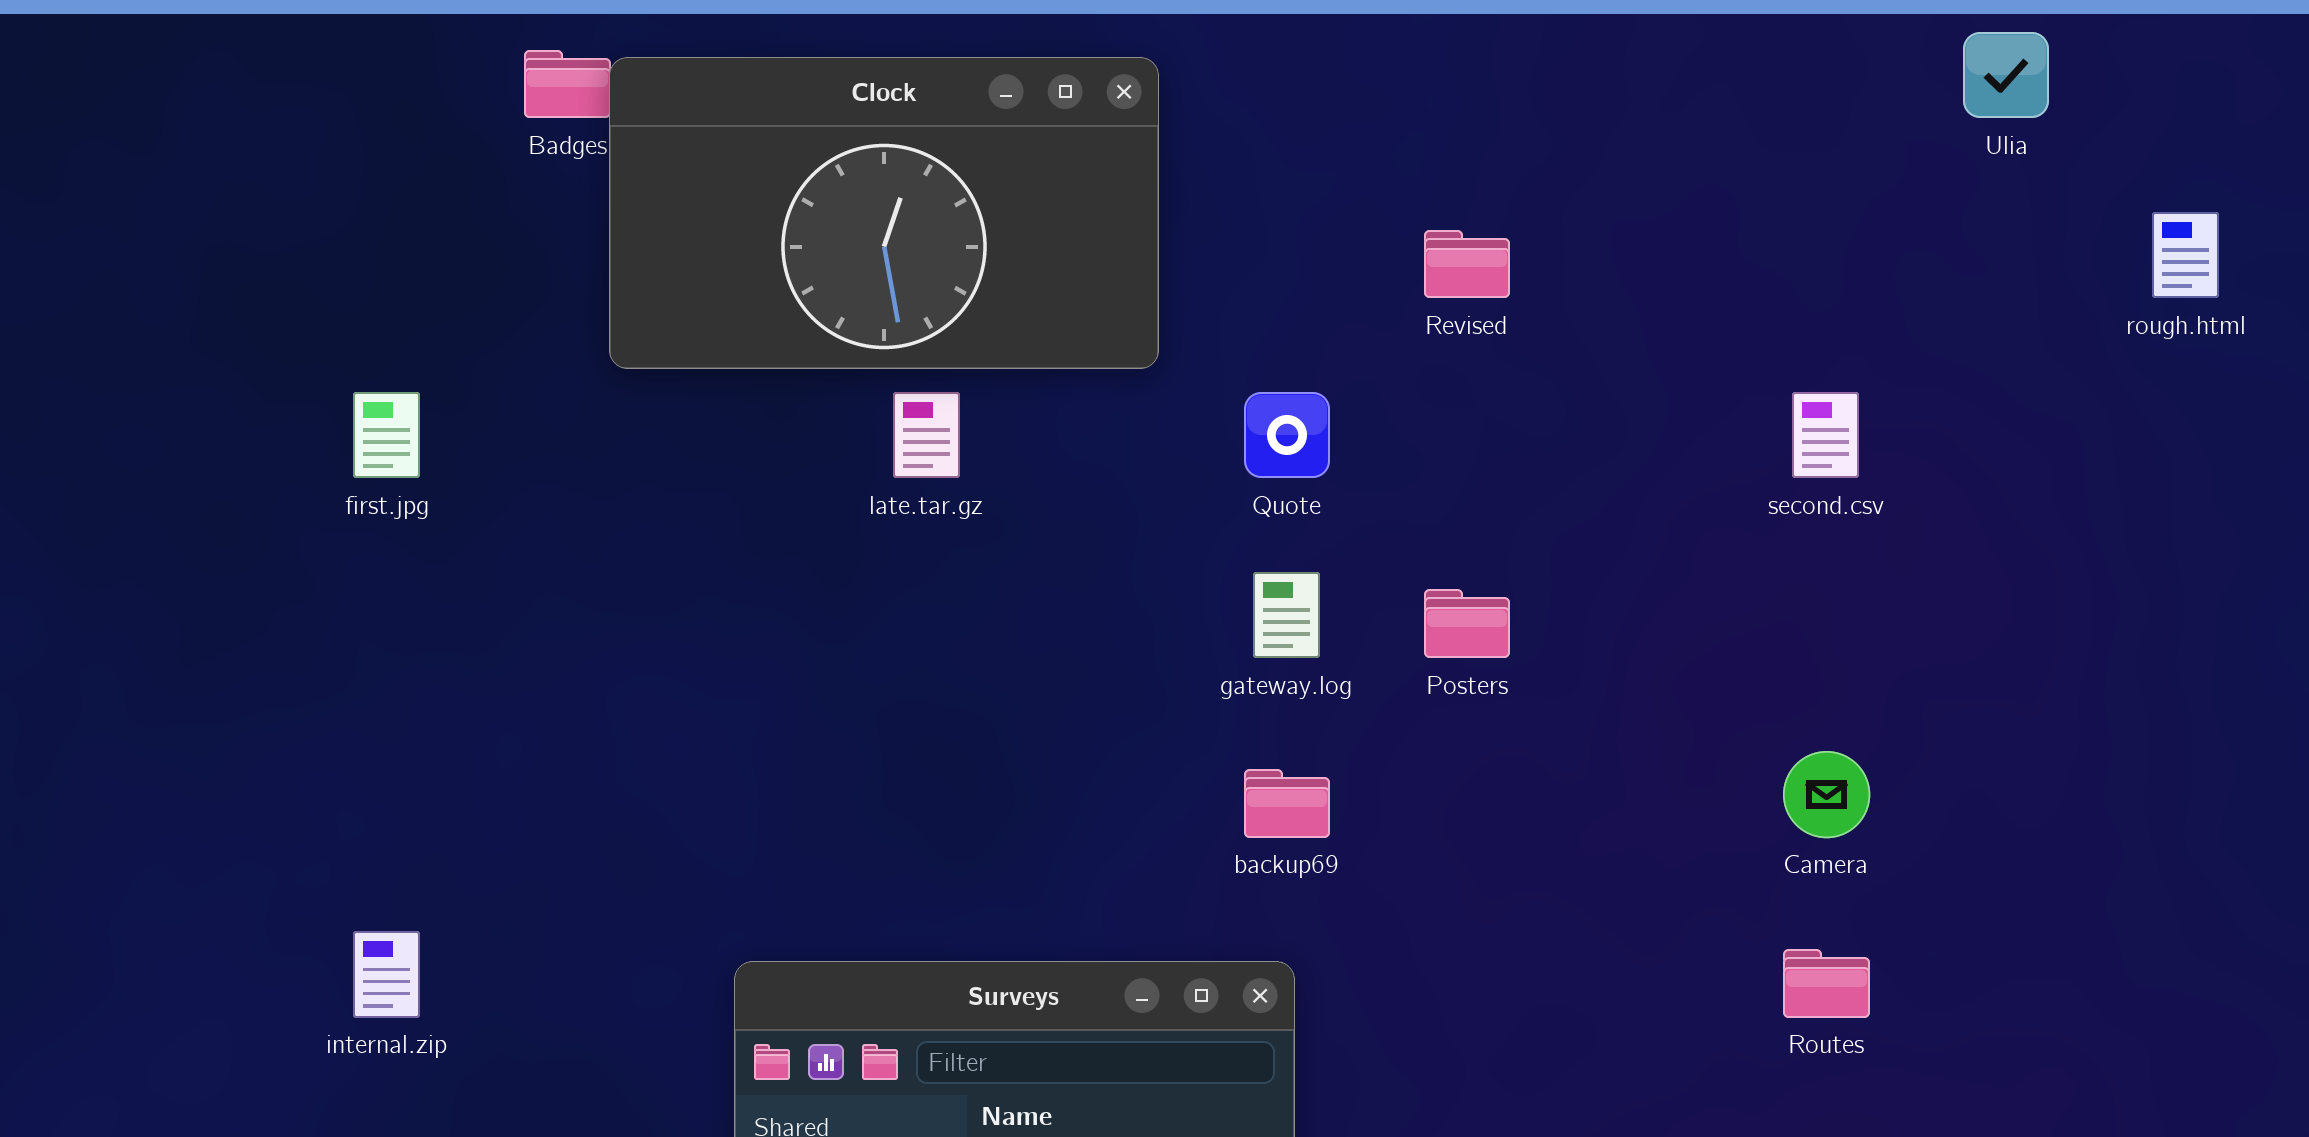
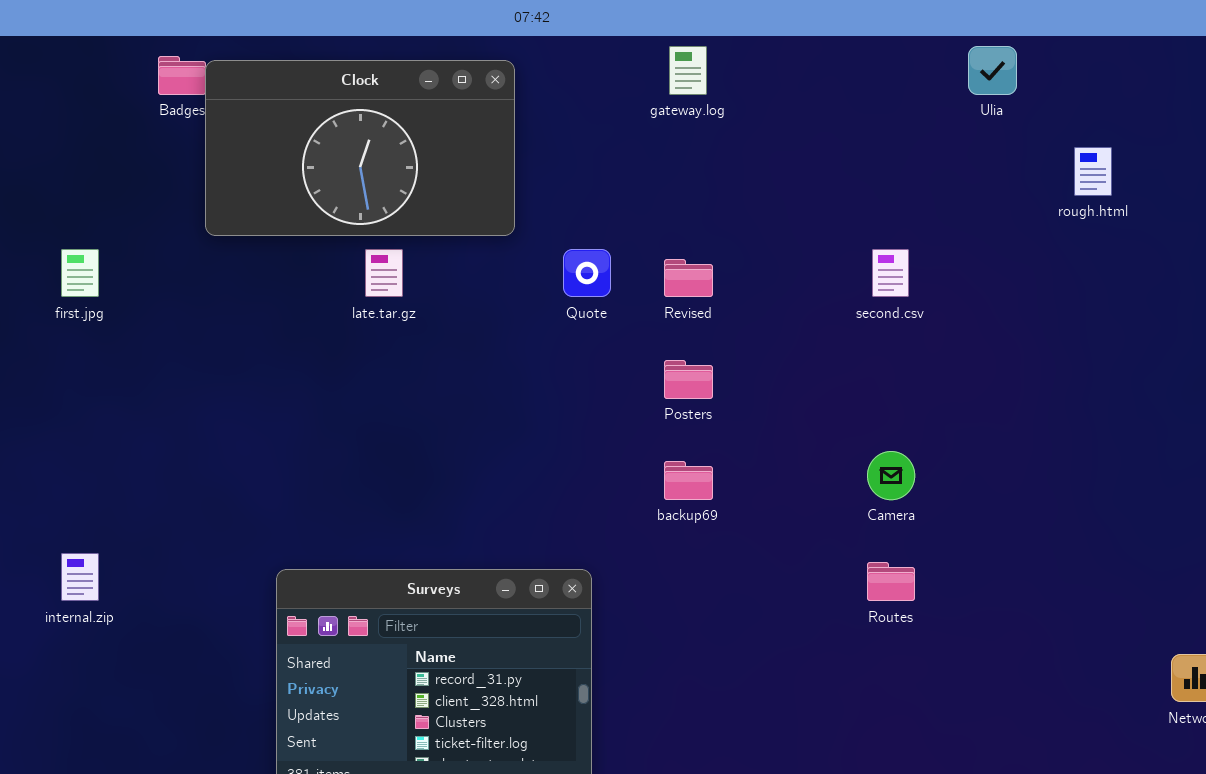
Revised: [1424,230,1510,298] -> [664,259,713,297], moved
gateway.log: [1253,572,1320,658] -> [669,46,707,95], moved
backup69: [1244,769,1330,838] -> [664,461,713,500], moved

